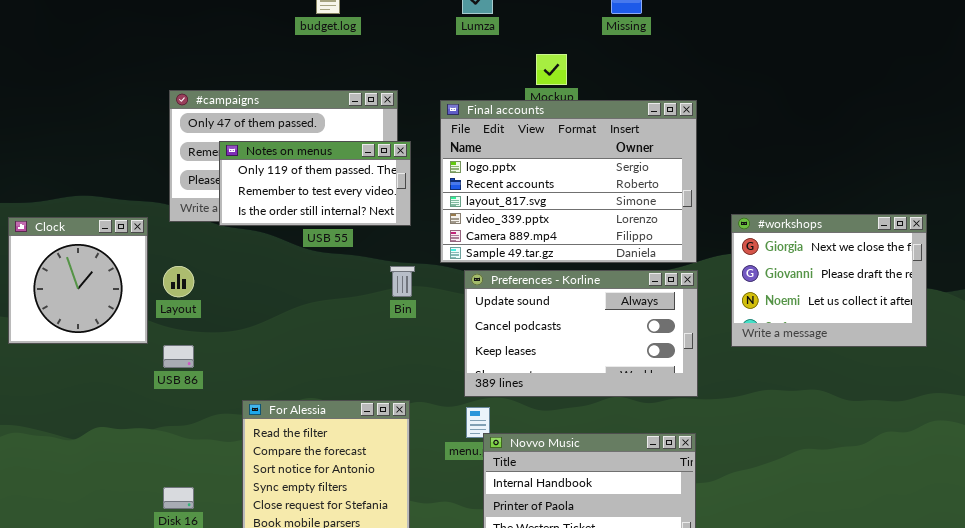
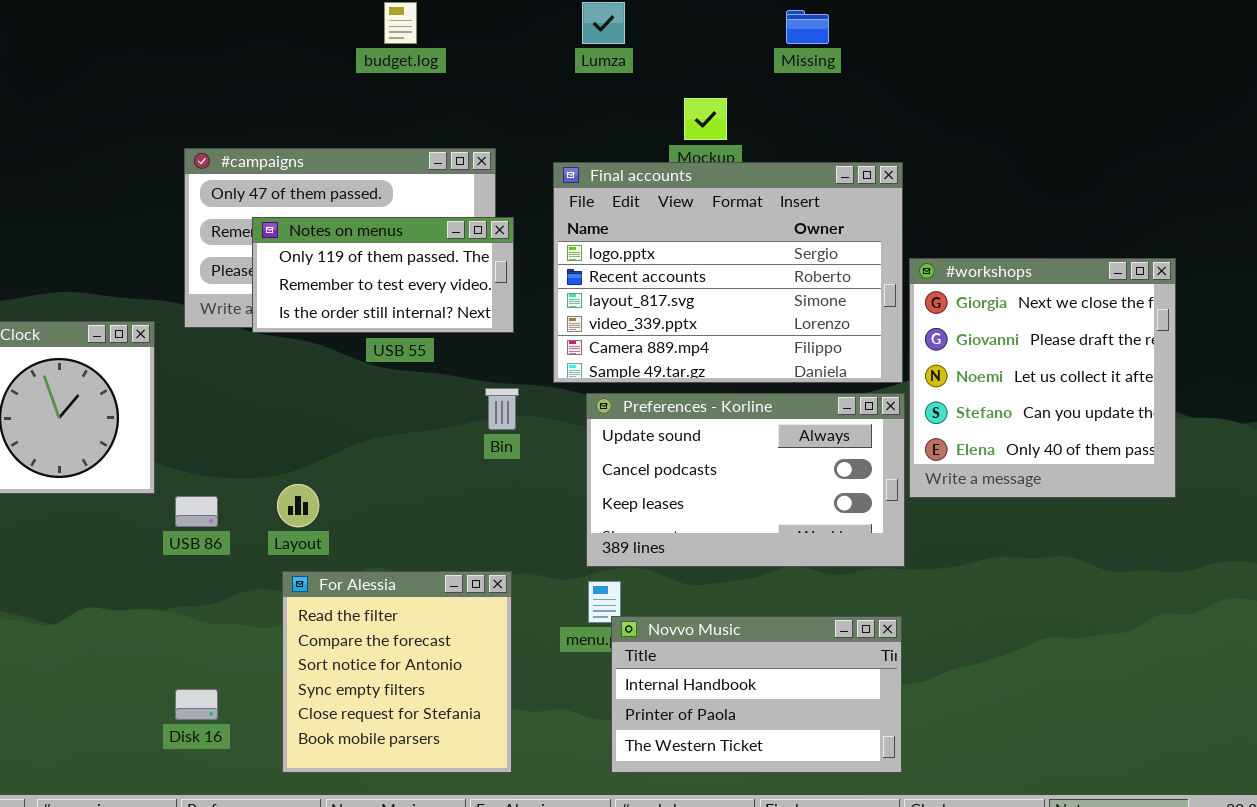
#workshops: [731,214,927,347] -> [909,258,1176,498], moved, resized
Layout: [163,266,194,297] -> [277,484,319,527], moved

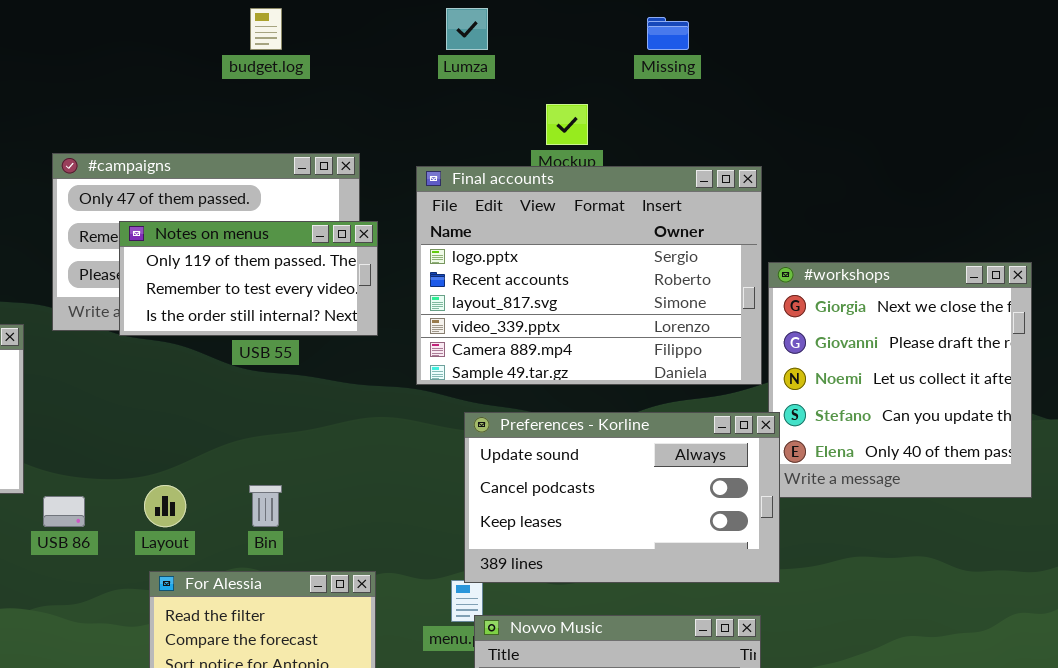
Bin: [485,388,519,430] -> [249,485,282,527], moved
Preferences - Korline: [586,393,905,567] -> [464,412,780,583], moved

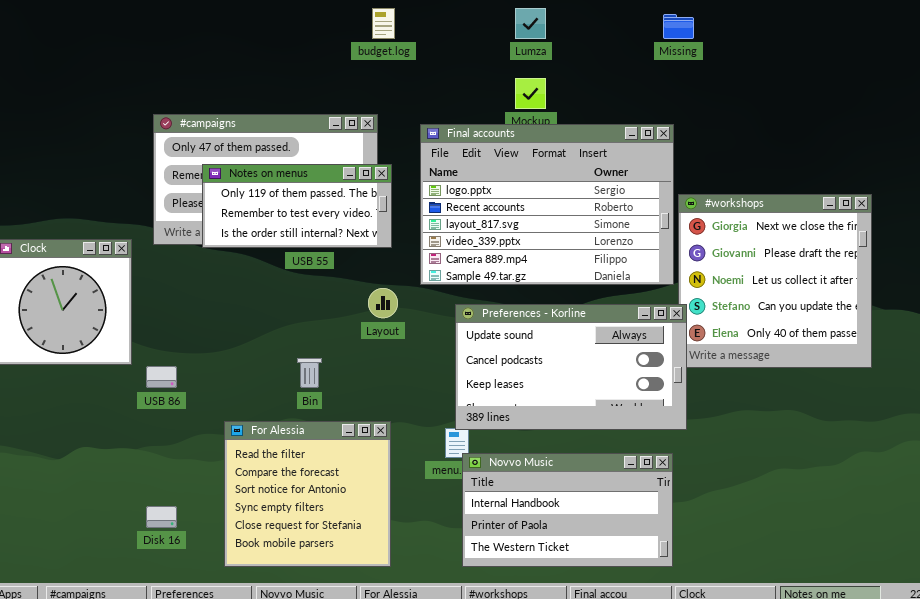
budget.log: [250,8,282,50] -> [372,8,395,39], moved
Lumza: [446,8,488,50] -> [515,8,546,39], moved
Missing: [647,17,689,50] -> [663,14,694,39], moved
Layout: [144,485,186,527] -> [368,288,398,318], moved

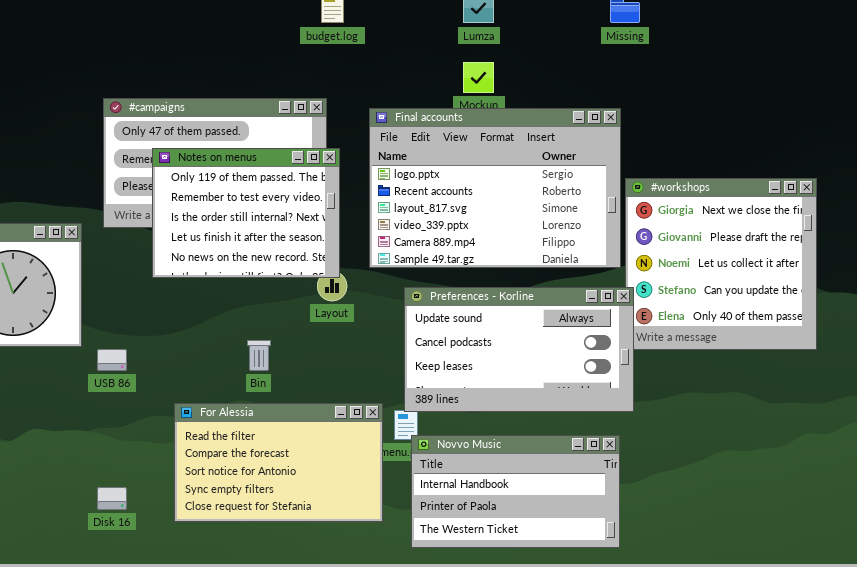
Notes on menus: [202,164,392,248] -> [152,148,340,278], resized
For Alessia: [224,421,391,567] -> [174,403,383,522], resized

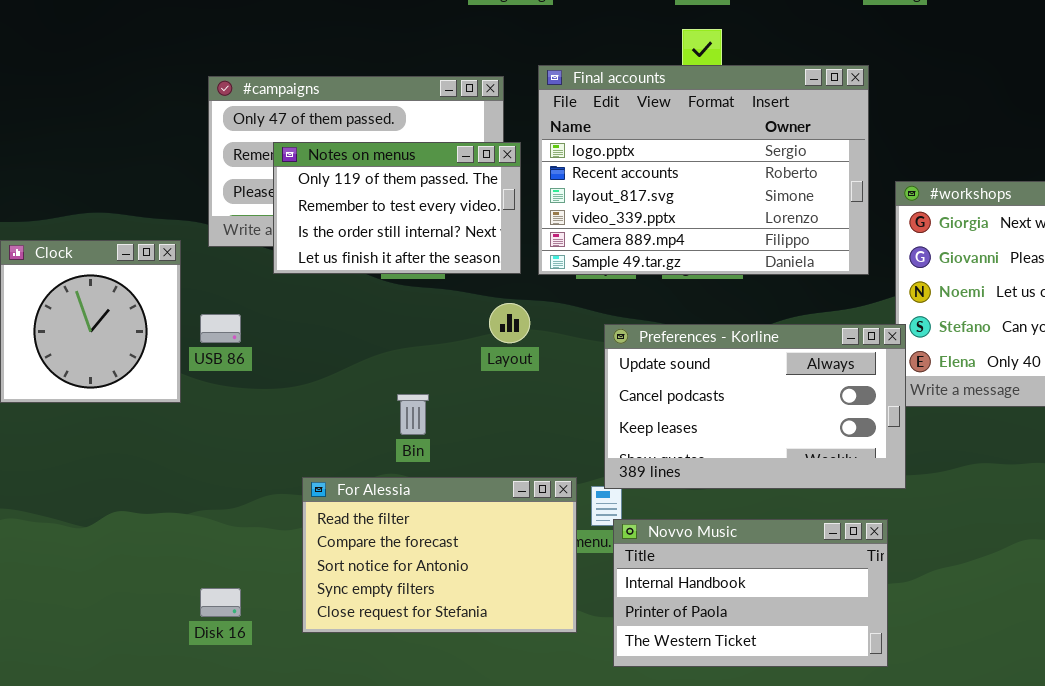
Final accounts: [369,108,621,268] -> [538,65,869,275], moved
Notes on menus: [152,148,340,278] -> [273,142,521,274], resized
USB 86: [97,349,127,371] -> [200,314,241,343], moved

